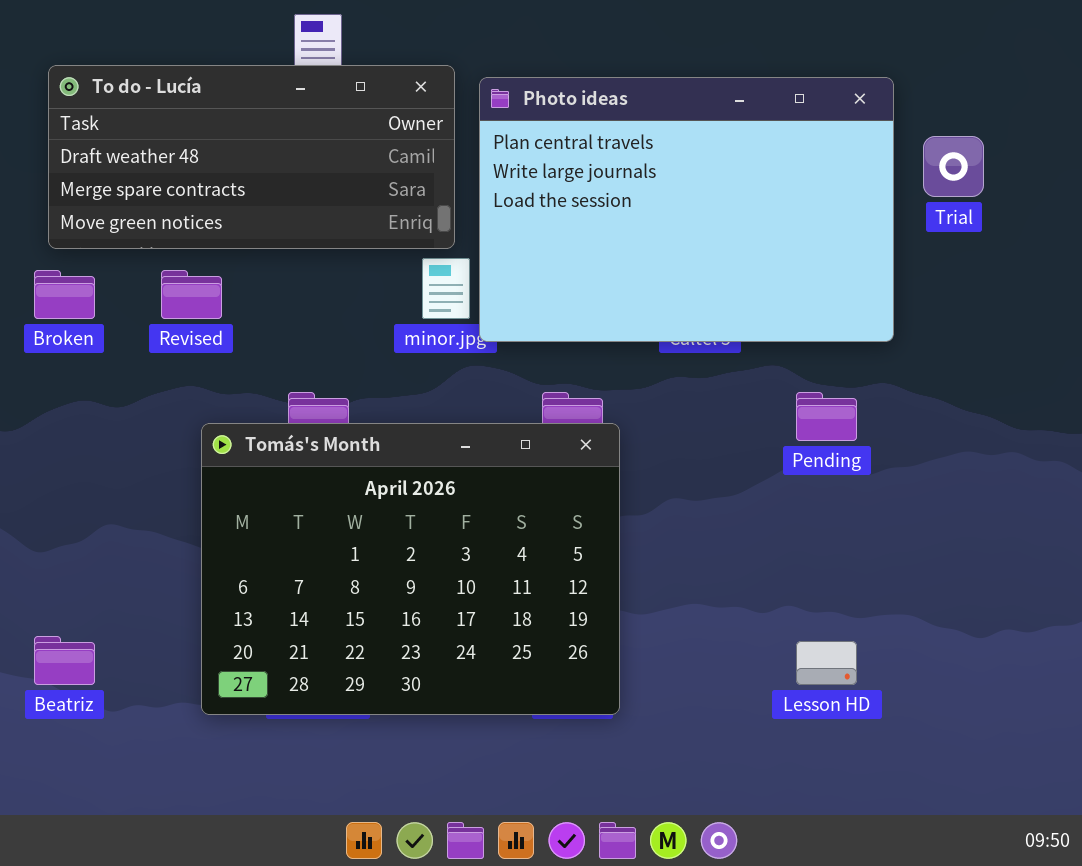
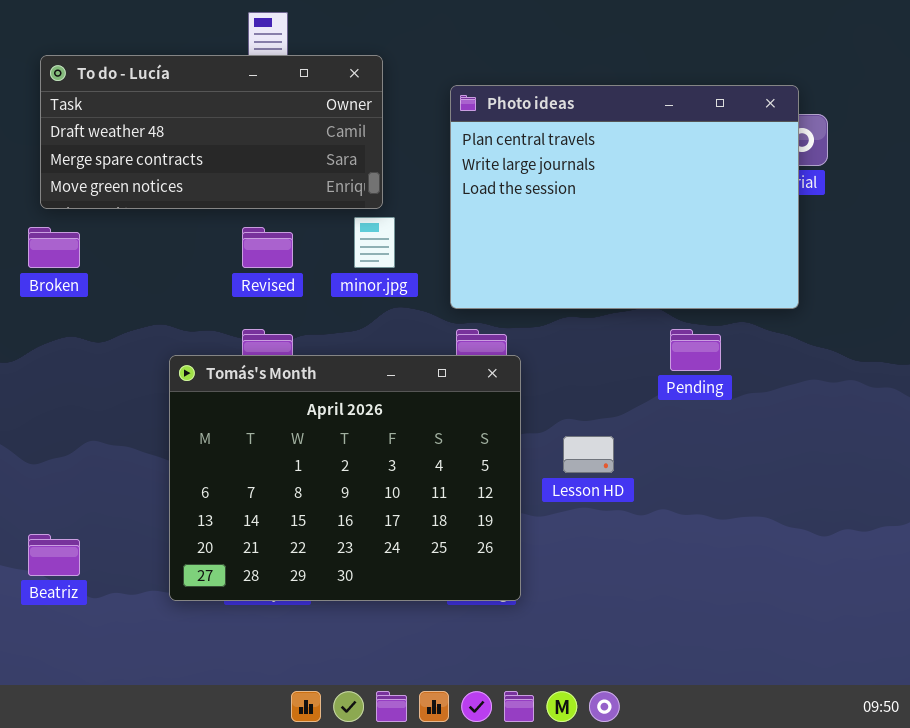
Photo ideas: [479,77,894,342] -> [450,85,799,309], moved
Revised: [161,270,222,319] -> [242,227,293,268], moved
Lesson HD: [796,641,857,685] -> [563,436,614,473], moved

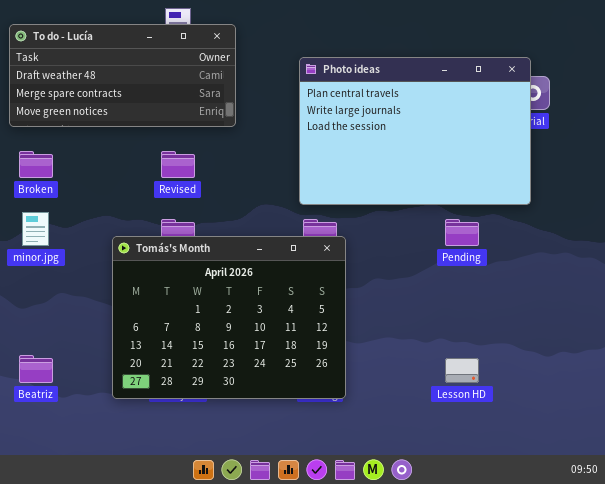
To do - Lucía: [40,55,383,209] -> [9,24,236,127], moved
minor.jpg: [354,217,395,268] -> [22,212,49,246], moved
Lesson HD: [563,436,614,473] -> [445,358,479,383], moved

